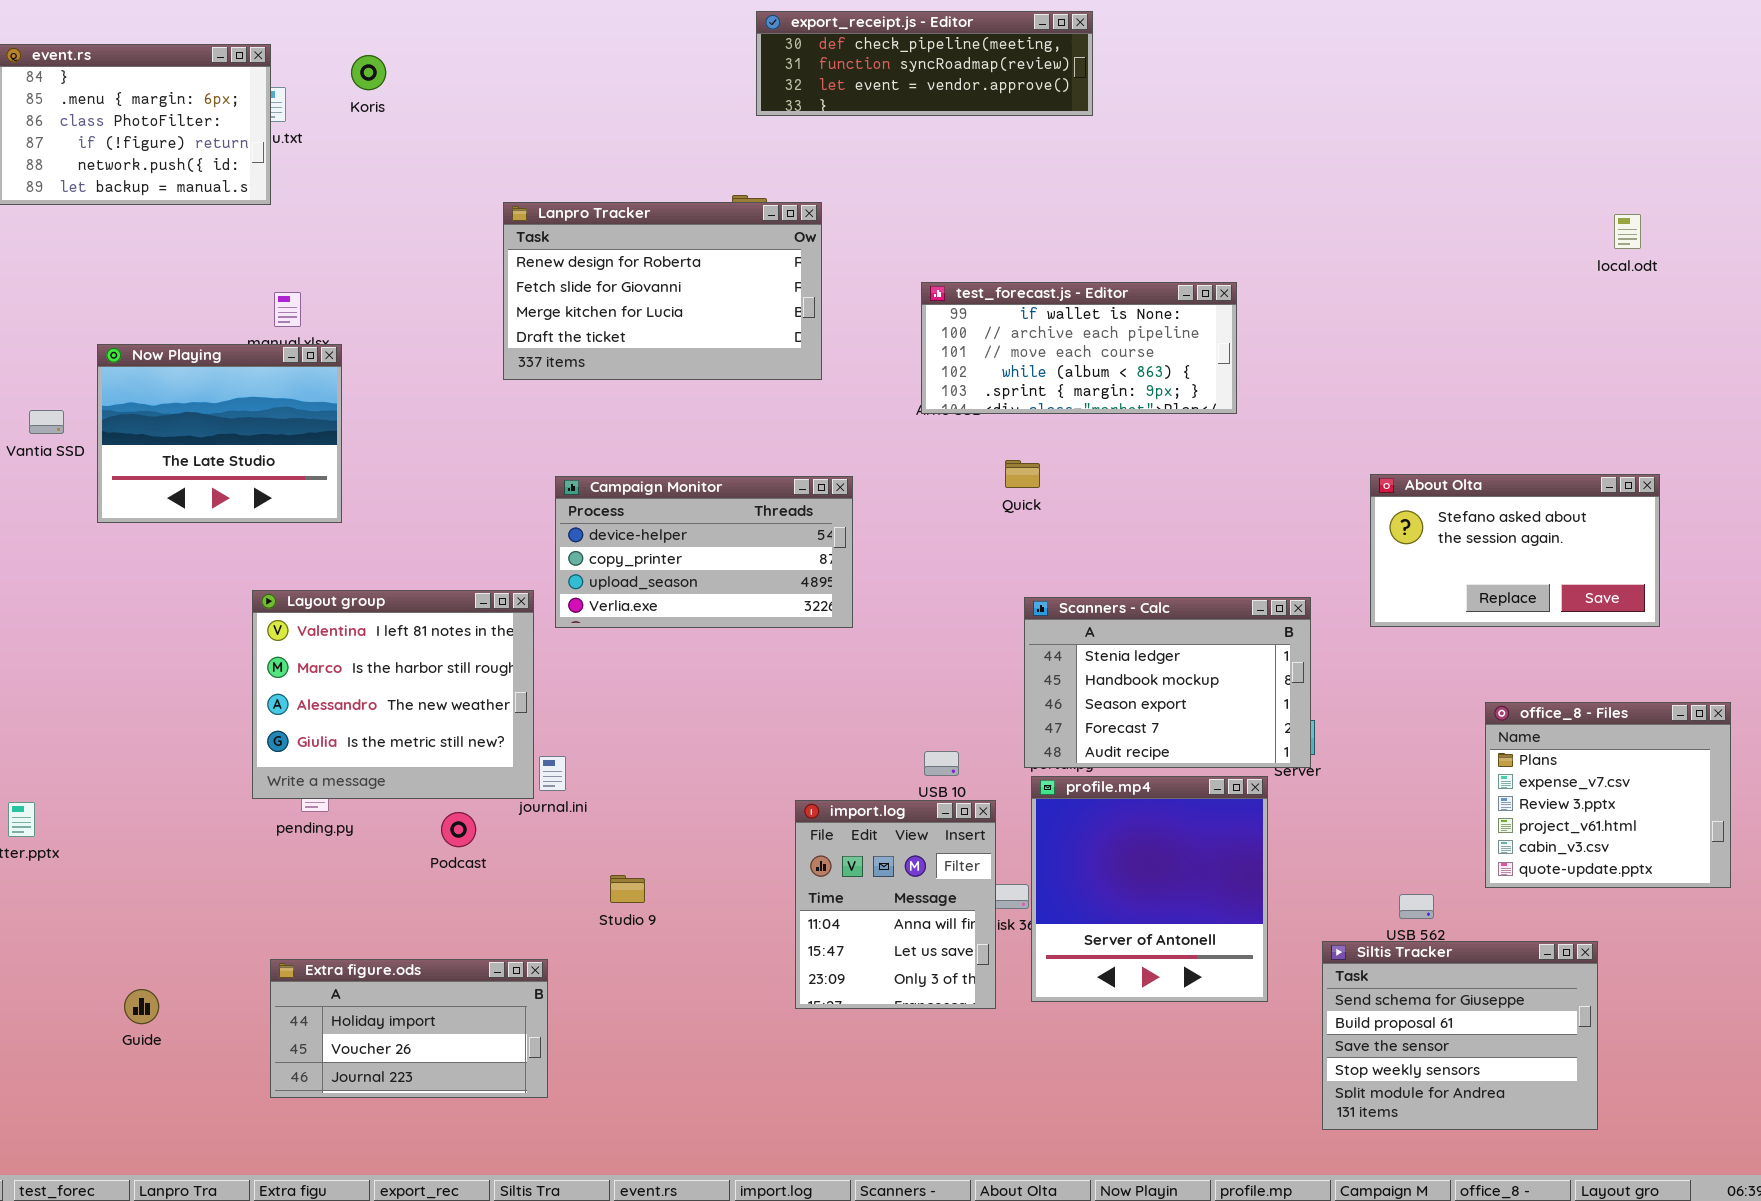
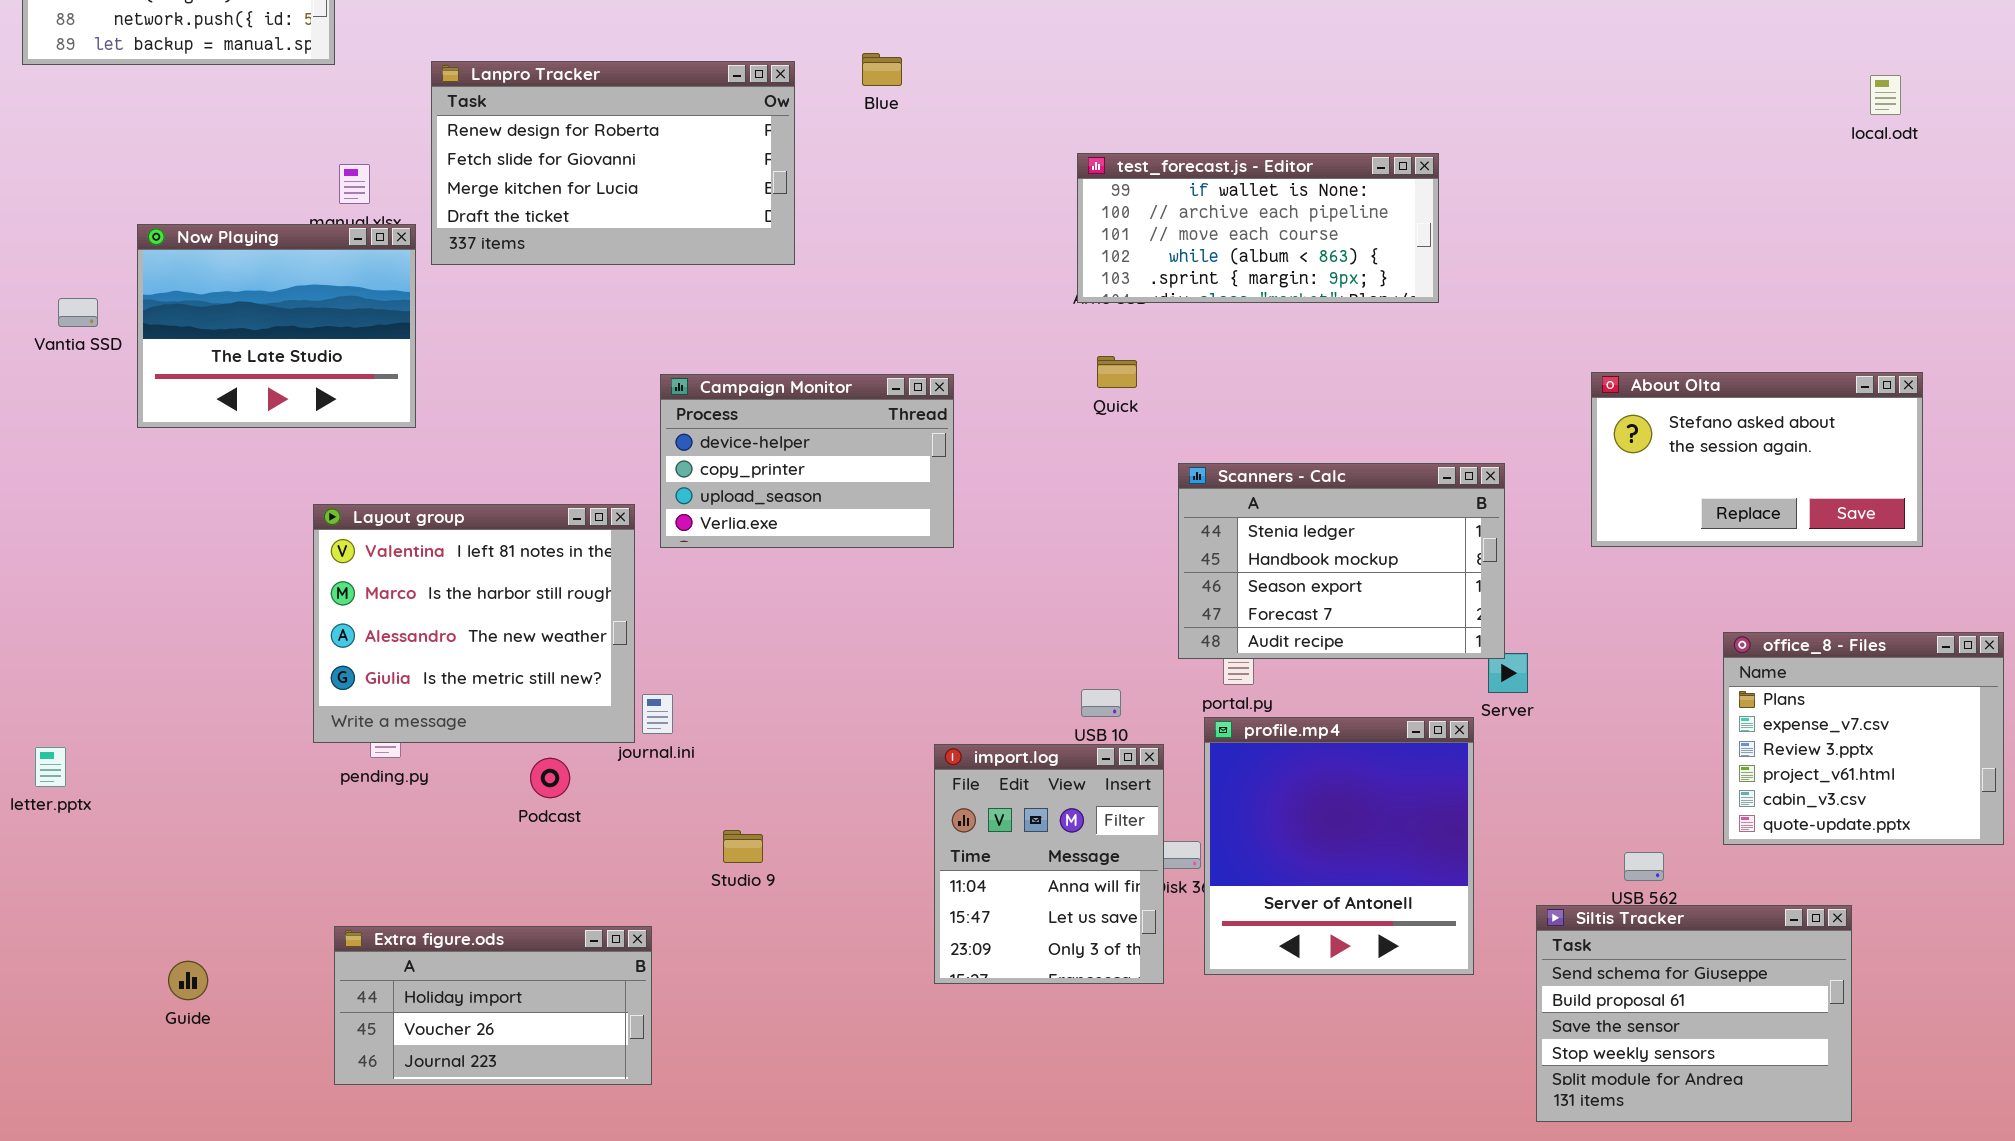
Lanpro Tracker: [503,202,822,380] -> [431,61,795,265], moved
Quick: [1005,460,1040,488] -> [1097,356,1137,388], moved
Campaign Monitor: [555,476,853,628] -> [660,374,954,548], resized
Scanners - Calc: [1024,597,1311,768] -> [1178,463,1505,659], moved

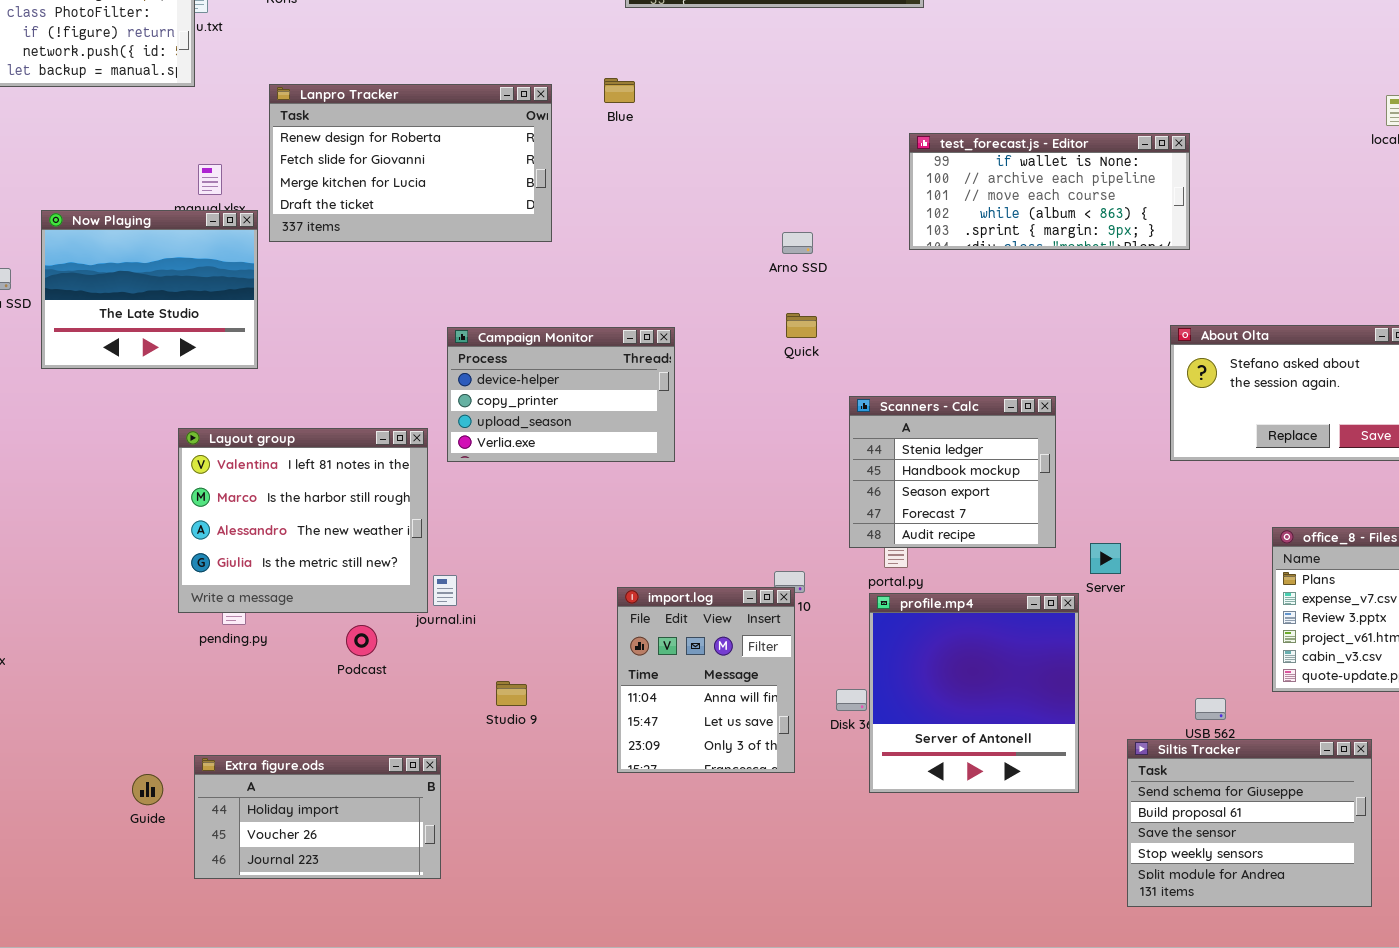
test_forecast.js - Editor: [1077,153,1439,303] -> [909,133,1190,250], moved
Scanners - Calc: [1178,463,1505,659] -> [849,396,1056,548], resized
import.log: [934,744,1164,984] -> [617,587,795,773], moved
Guide: [168,961,208,1000] -> [132,774,163,805], moved

